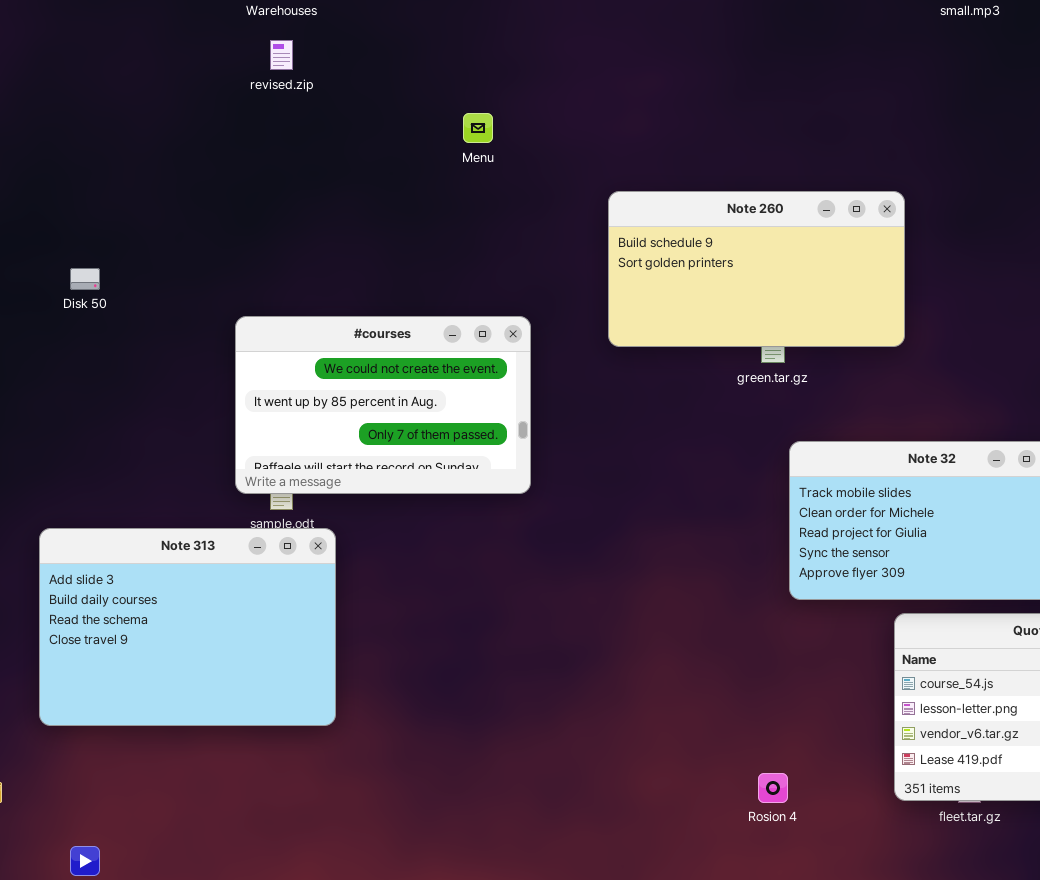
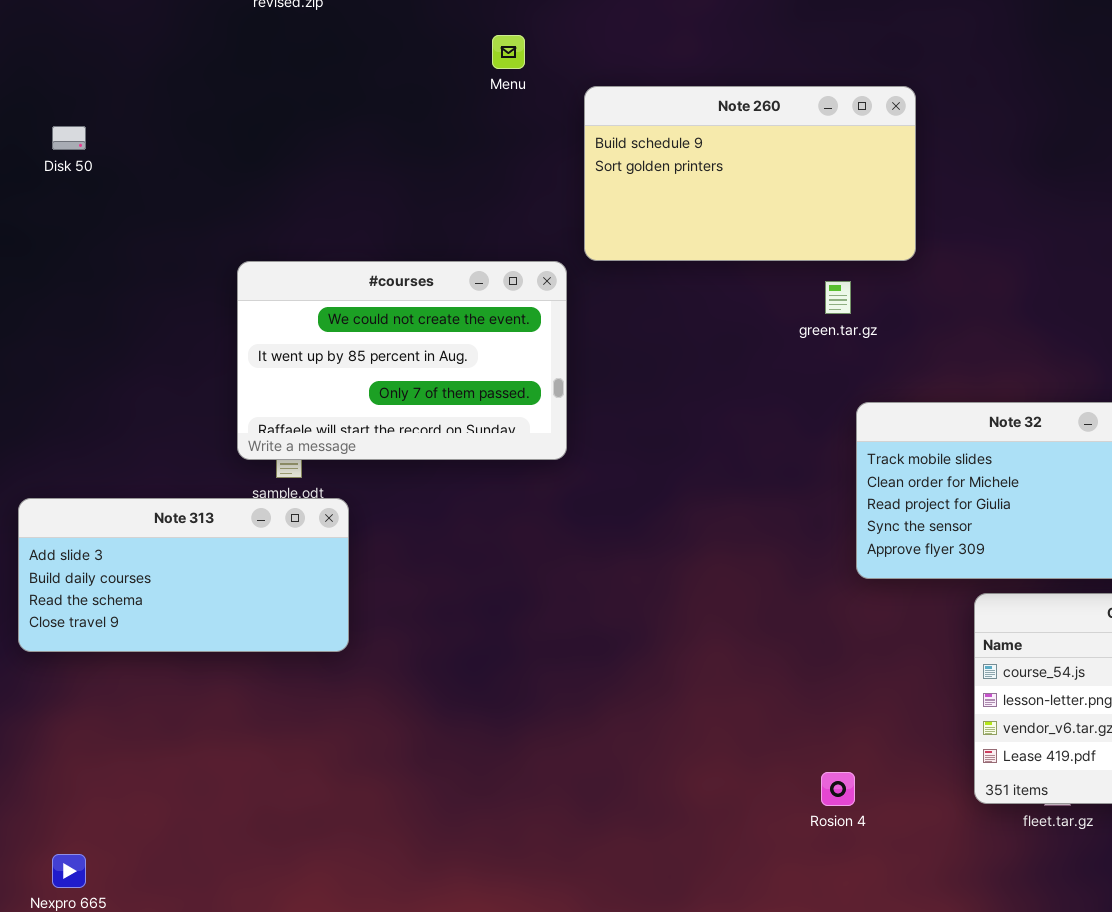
Note 260: [608,191,905,347] -> [584,86,916,261], moved
Disk 50: [70,268,100,290] -> [52,126,86,150], moved
Note 313: [39,528,336,726] -> [18,498,349,652], resized

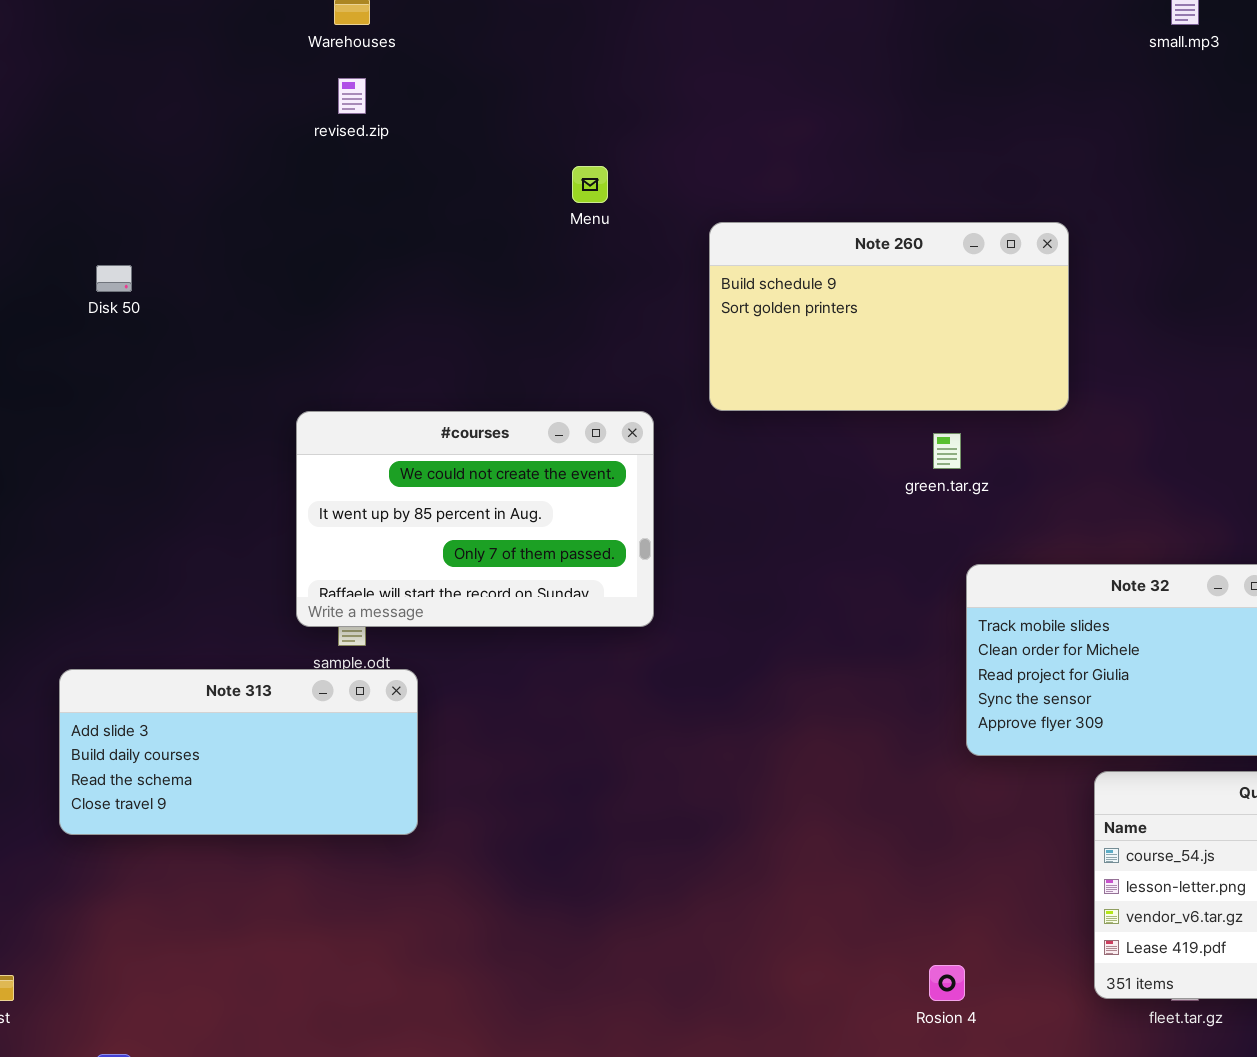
Note 260: [584,86,916,261] -> [709,222,1069,411], moved

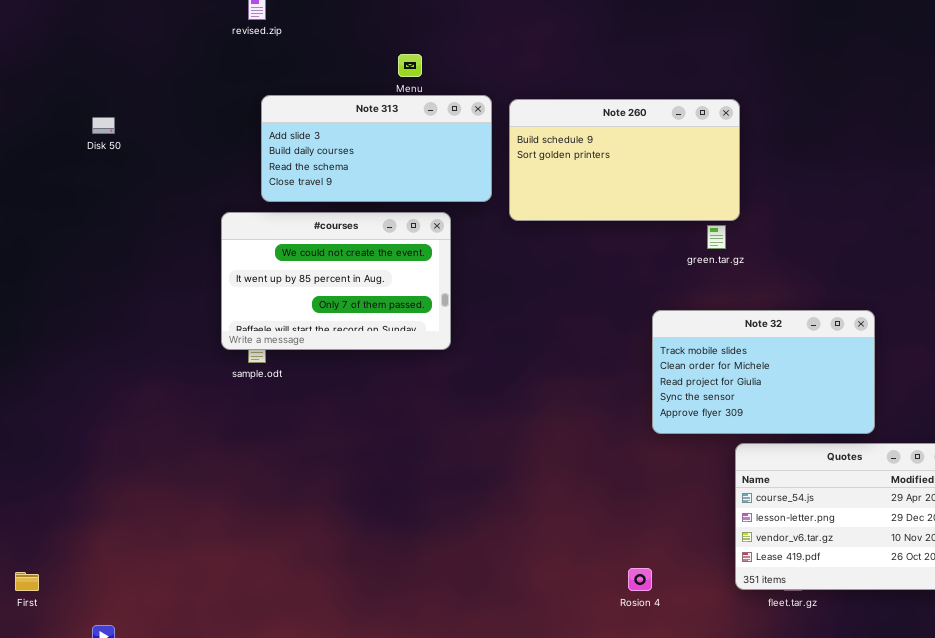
Note 260: [709,222,1069,411] -> [509,99,740,221], moved
green.tar.gz: [933,433,961,469] -> [707,225,726,249], moved
Note 313: [59,669,418,835] -> [261,95,492,202], moved

